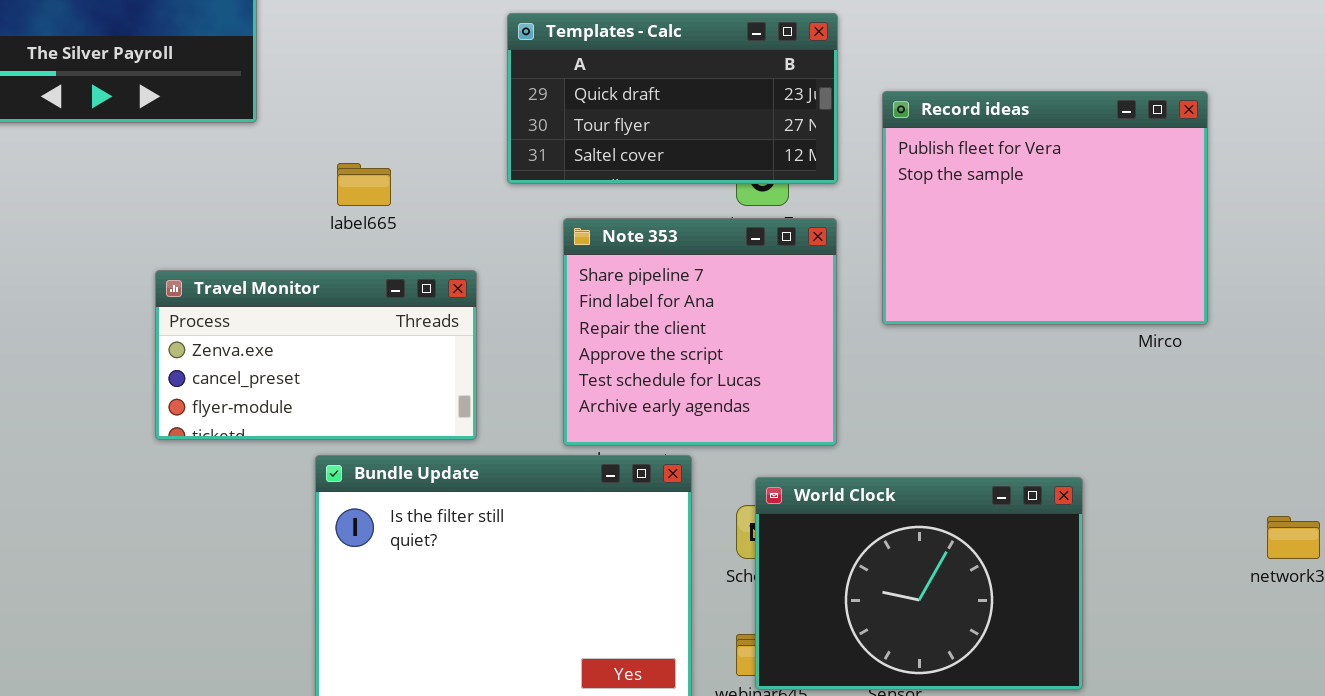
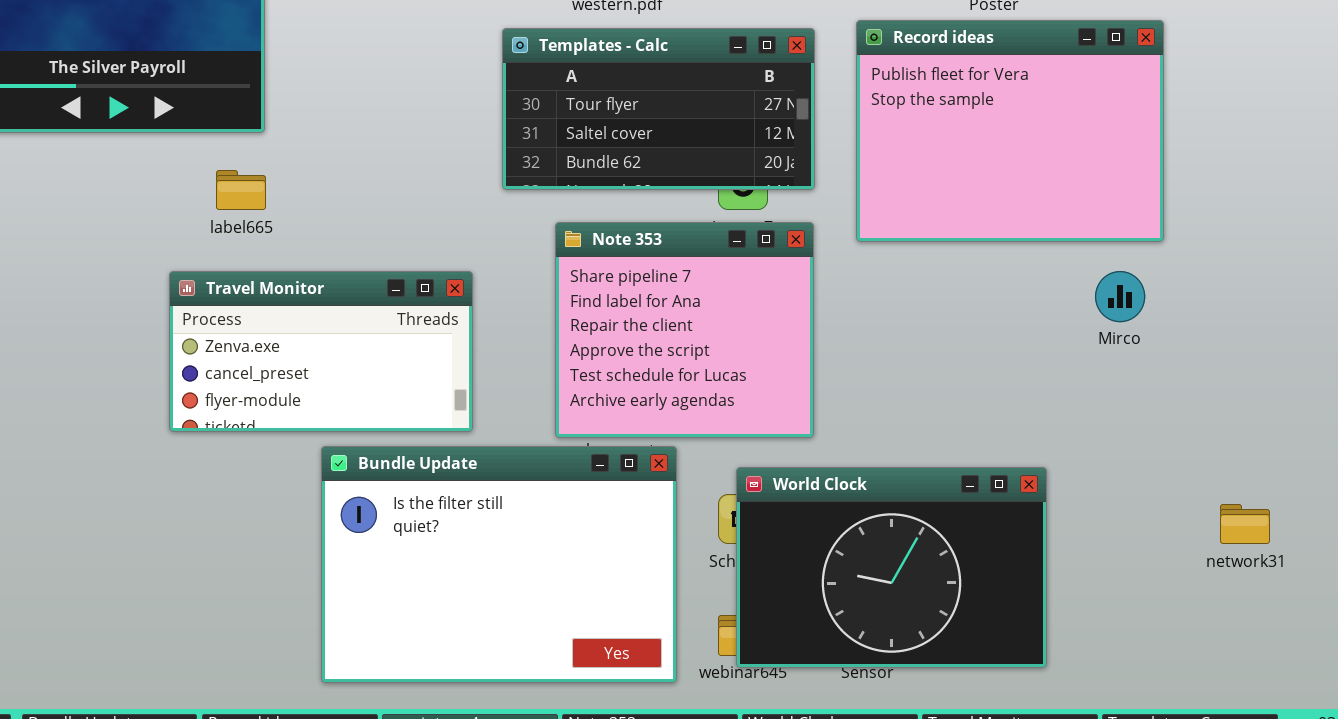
Templates - Calc: [507,13,838,184] -> [502,28,815,190], scrolled down 1 row
Record ideas: [882,91,1208,325] -> [856,20,1164,242], moved
label665: [337,163,391,206] -> [216,170,266,210], moved

